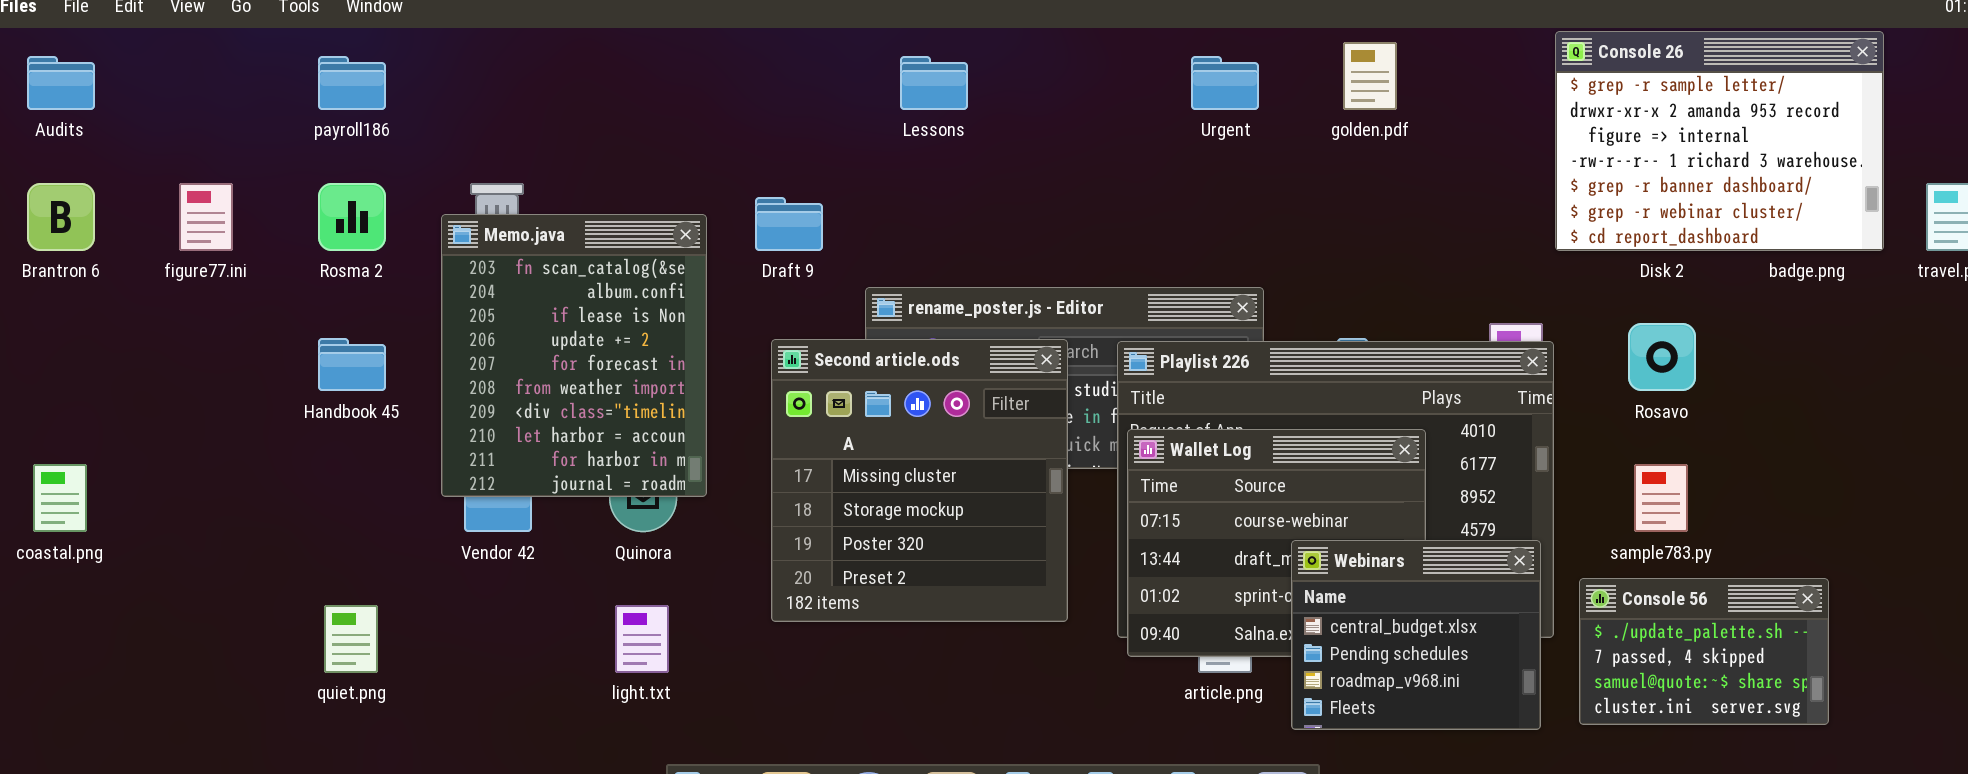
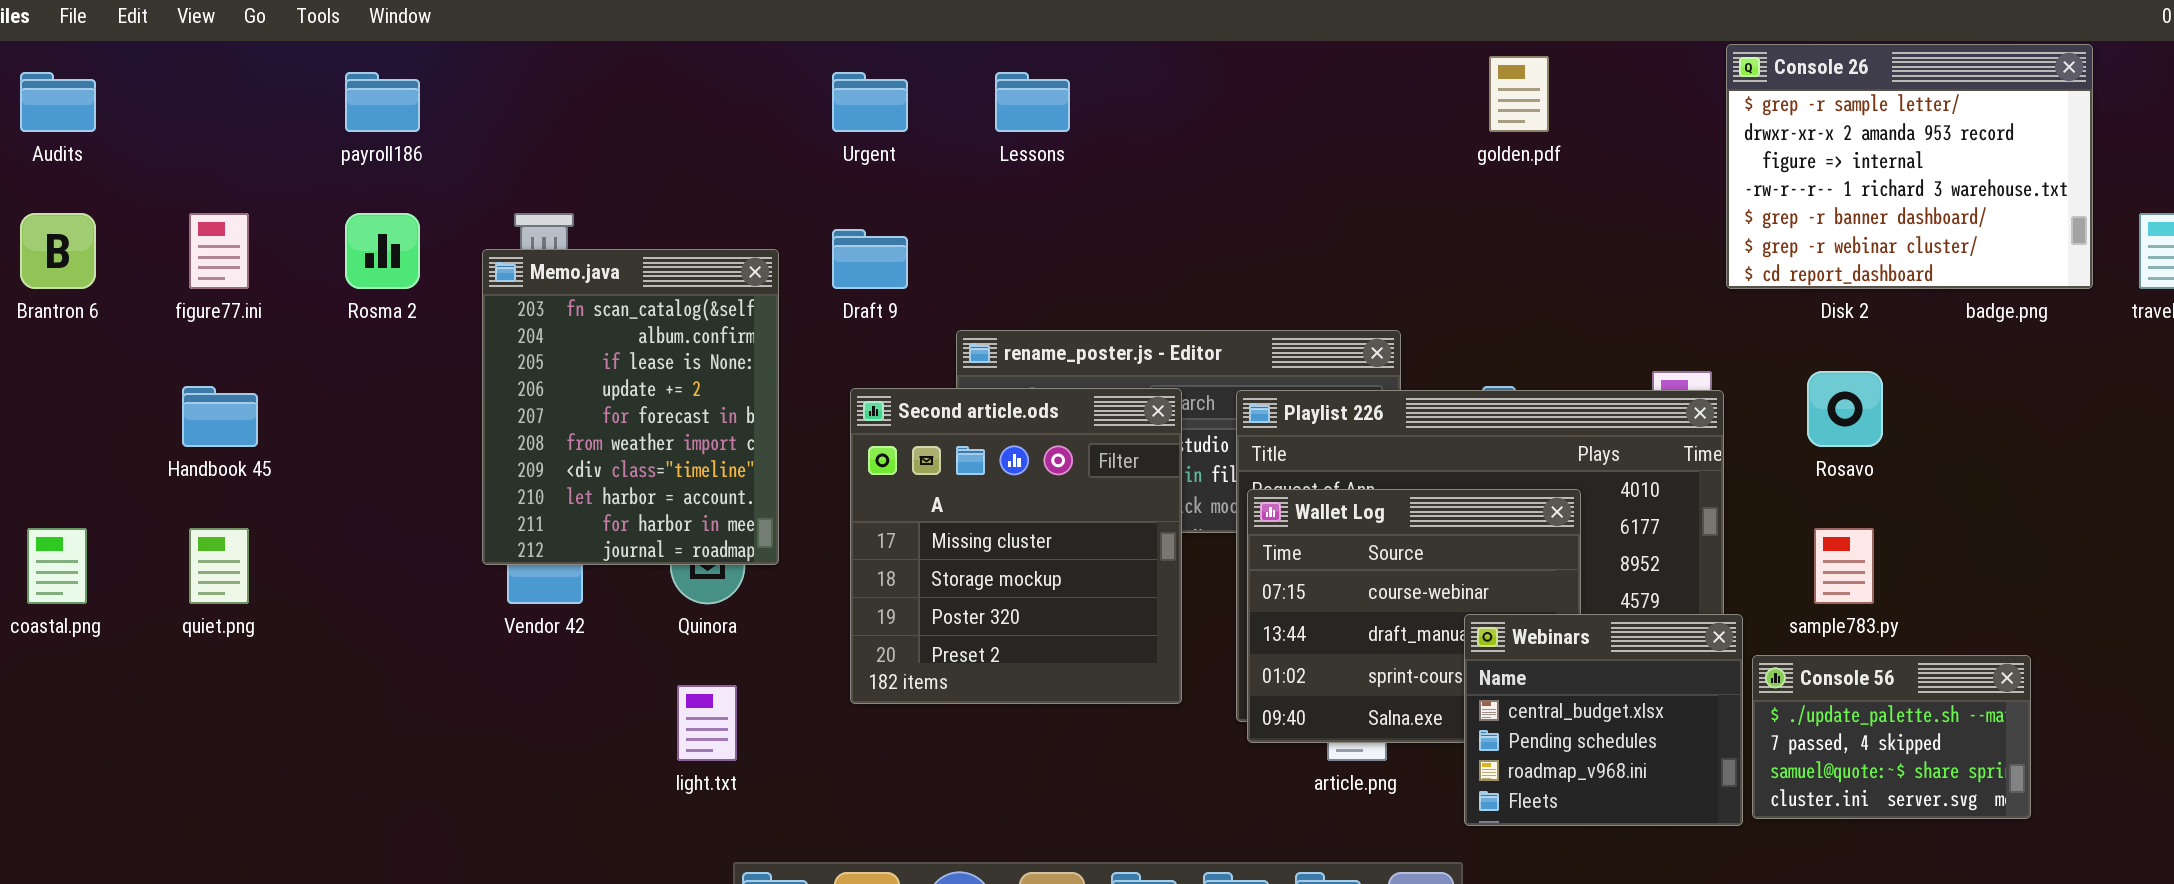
Urgent: [1191,56,1259,110] -> [832,72,908,132], moved
Handbook 45: [318,338,386,391] -> [182,386,258,447], moved
Webinars: [1291,540,1541,730] -> [1464,614,1743,826], moved
quiet.png: [324,605,378,673] -> [189,528,249,604], moved

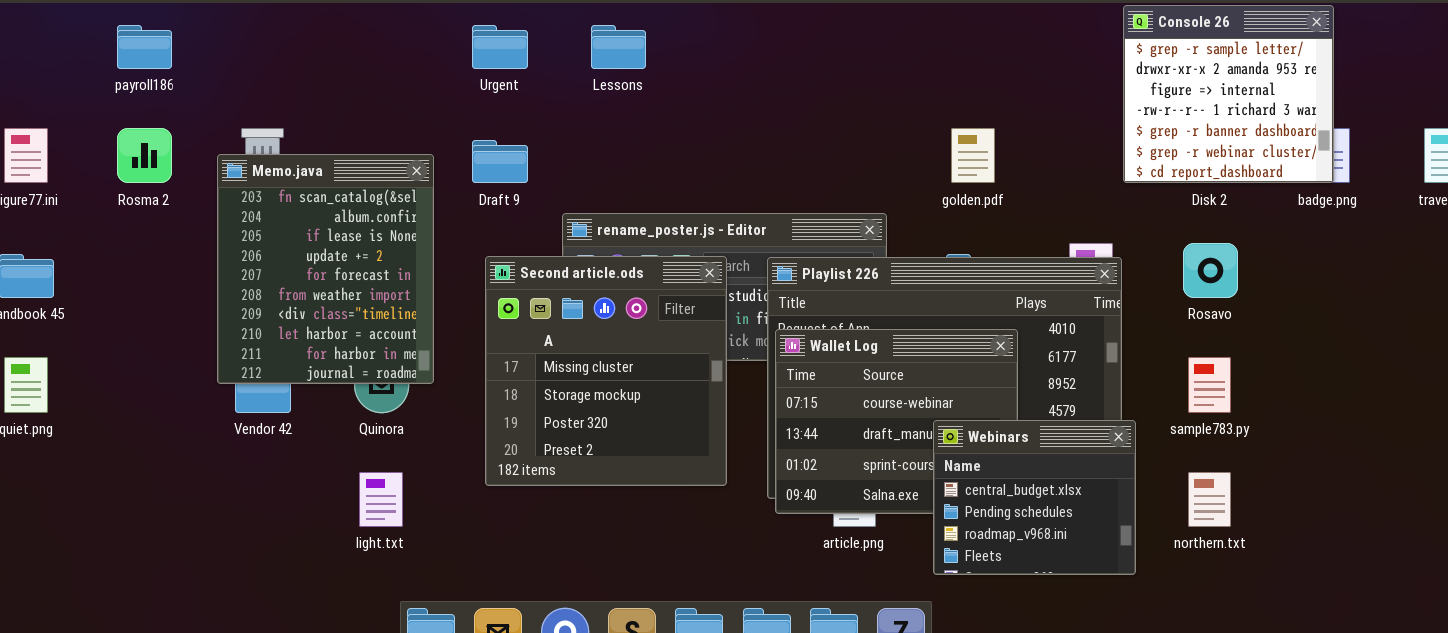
Console 26: [1726,44,2093,289] -> [1123,5,1334,183], resized
golden.pdf: [1489,56,1549,132] -> [951,128,995,183], moved
Console 56: [1752,655,2031,819] -> none, closed

